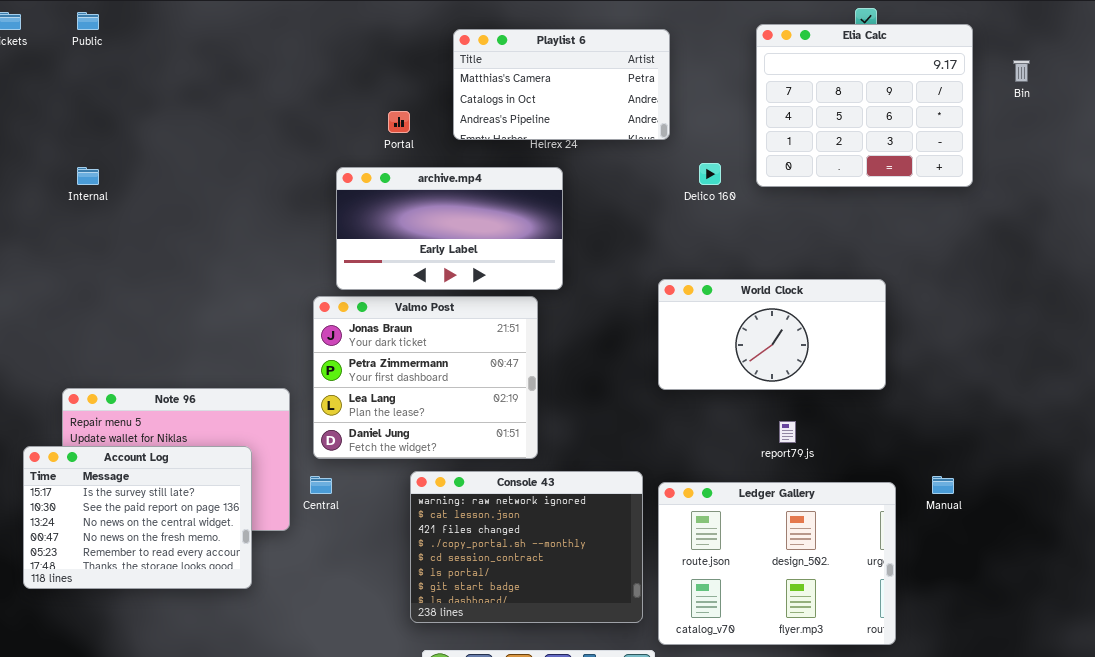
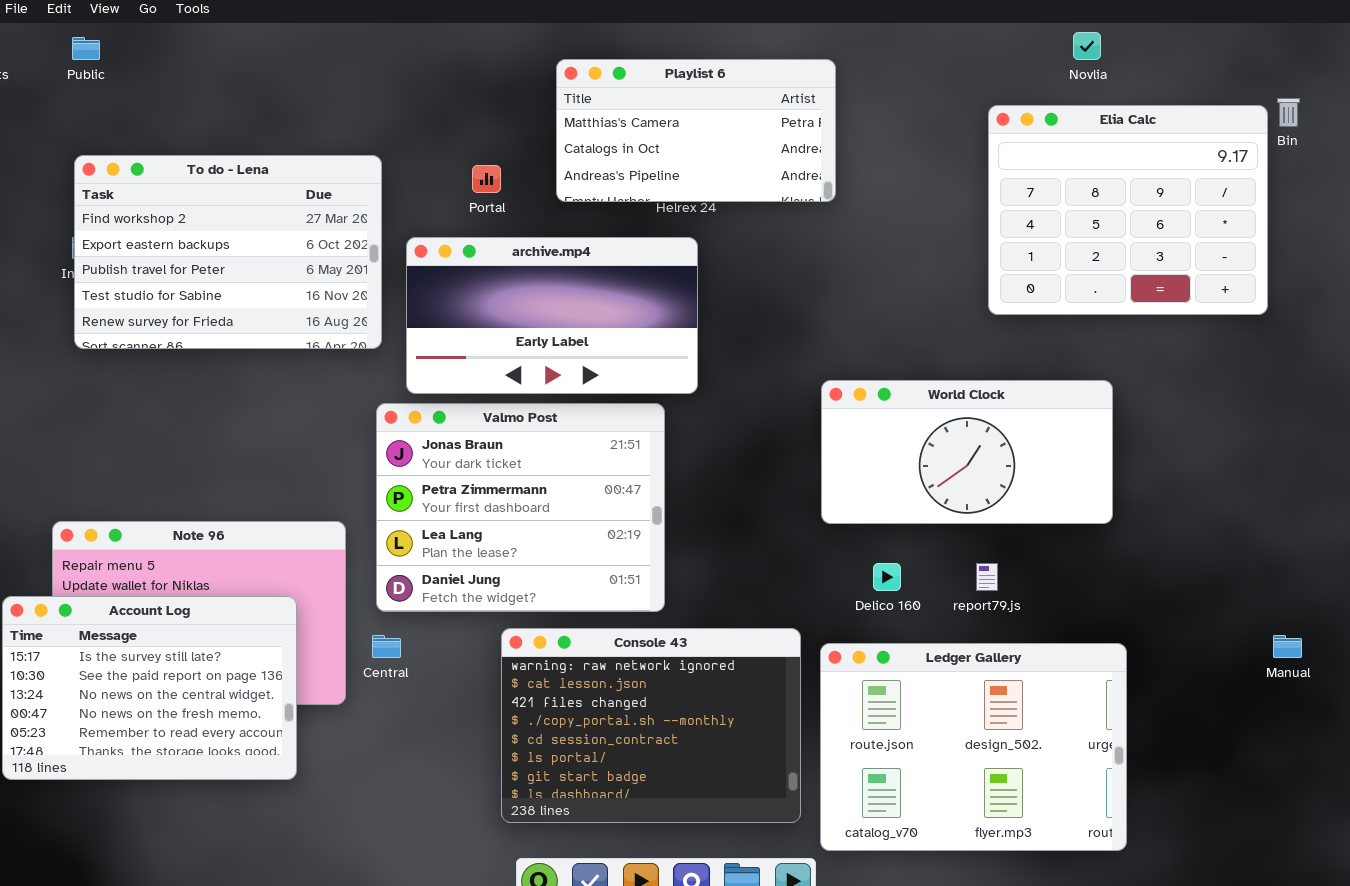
Elia Calc: [756,24,973,187] -> [988,105,1268,315], moved
To do - Lena: none -> [74,155,382,349], opened
Delico 160: [699,163,721,185] -> [873,563,901,591], moved
Manual: [932,476,954,494] -> [1273,635,1302,658], moved

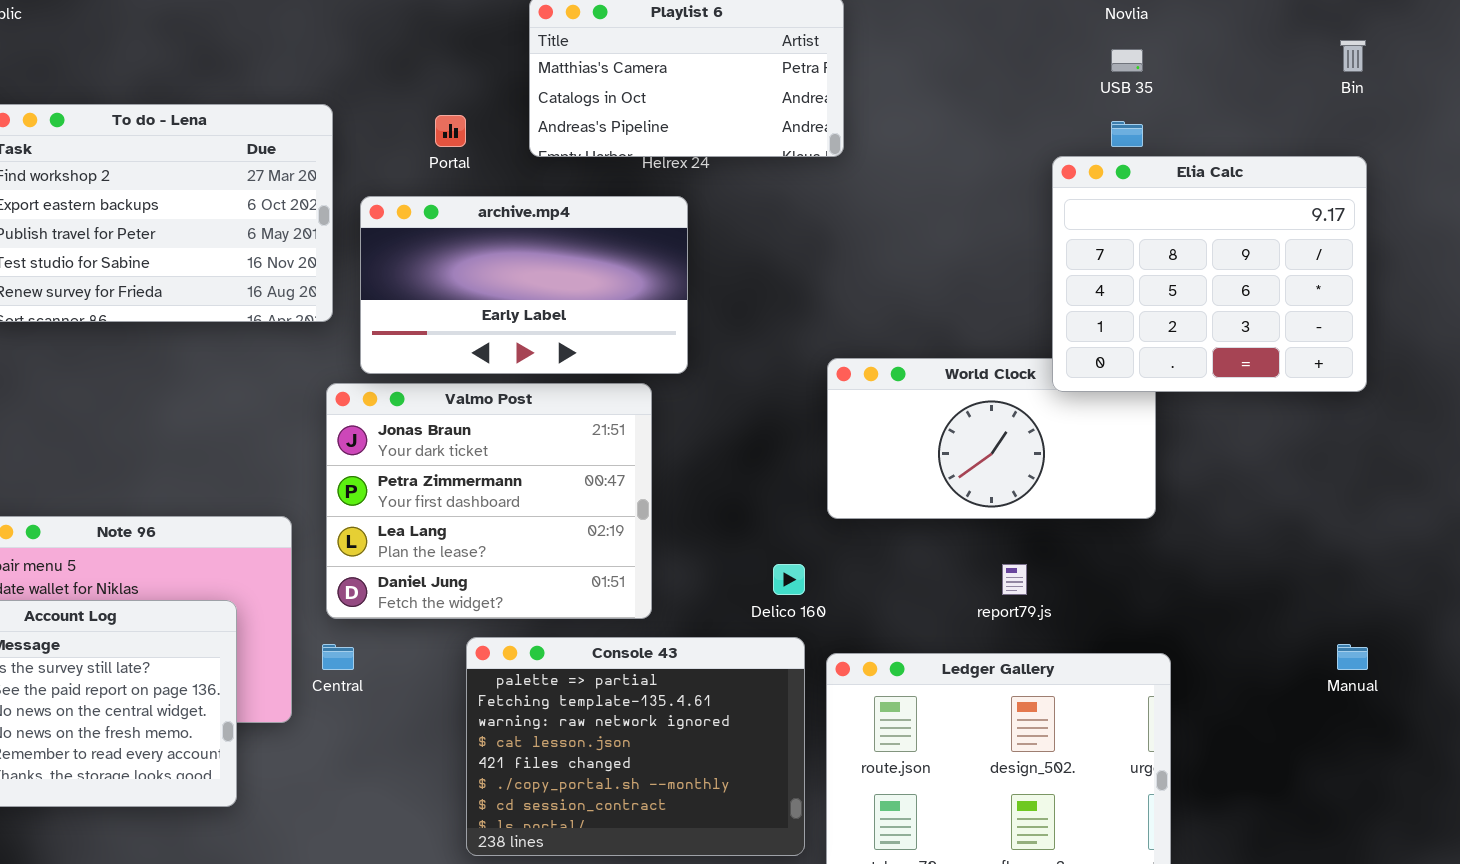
Elia Calc: [988,105,1268,315] -> [1052,156,1367,392], moved
Delico 160: [873,563,901,591] -> [773,564,805,595], moved
Console 43: [501,628,801,823] -> [466,637,805,856], scrolled up 2 rows

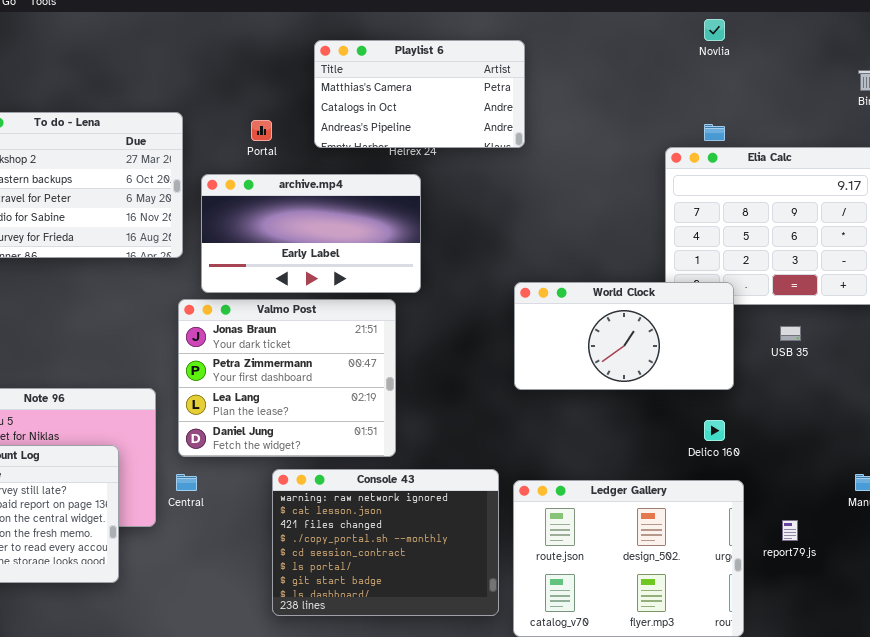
USB 35: [1111,49,1143,72] -> [780,326,801,341], moved
World Clock: [827,358,1156,519] -> [514,282,734,390], raised
Delico 160: [773,564,805,595] -> [704,420,725,441], moved
report79.js: [1002,564,1027,595] -> [782,520,798,541], moved
Console 43: [466,637,805,856] -> [272,469,499,616], scrolled down 2 rows

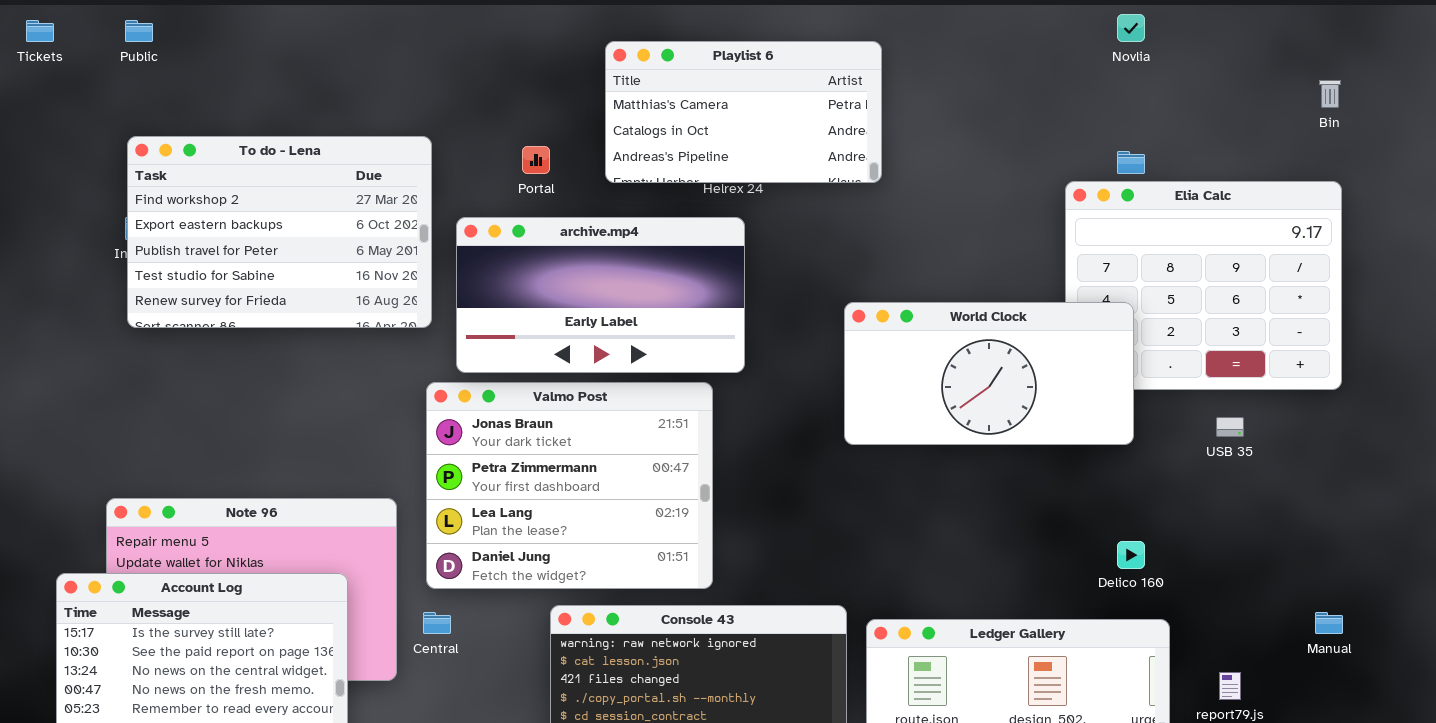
World Clock: [514,282,734,390] -> [844,302,1134,445], moved

